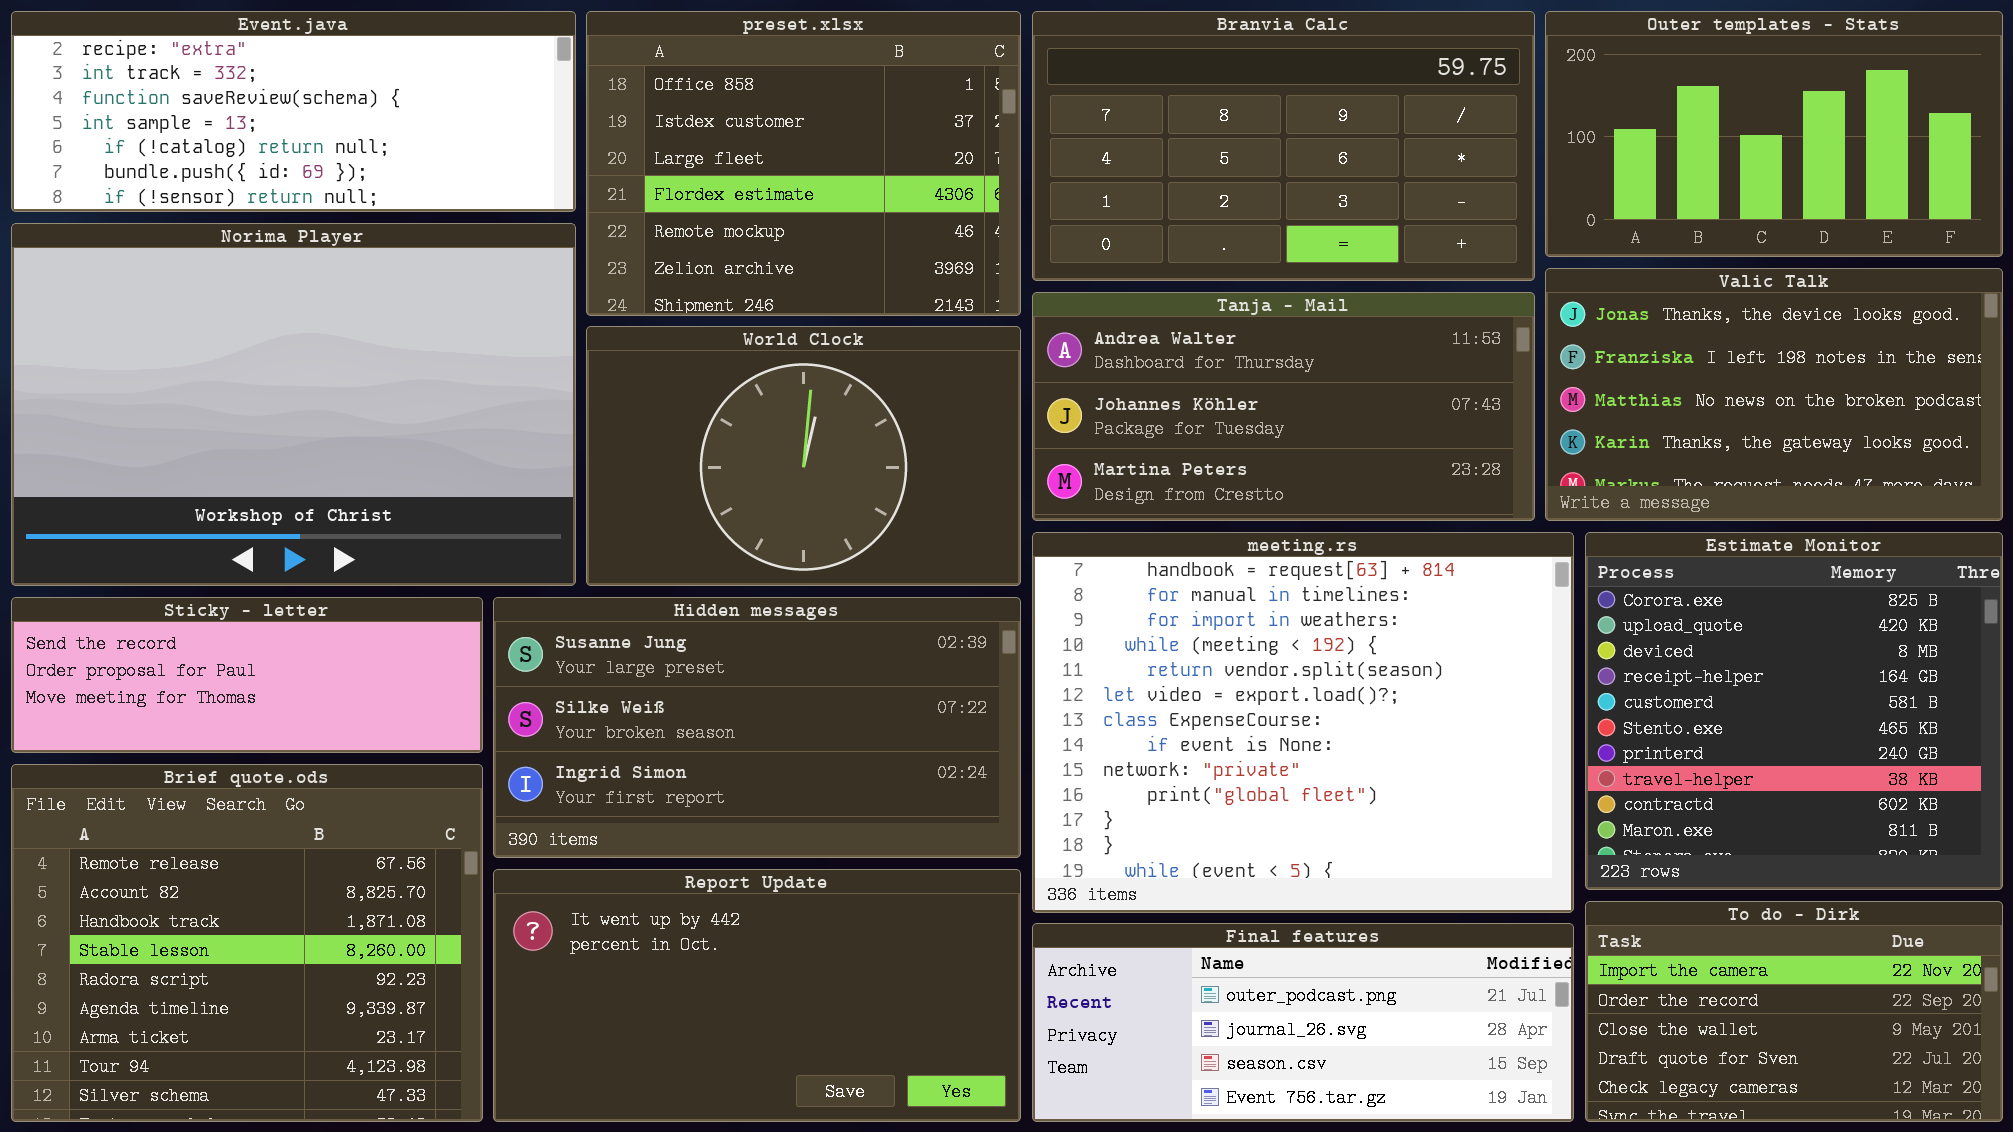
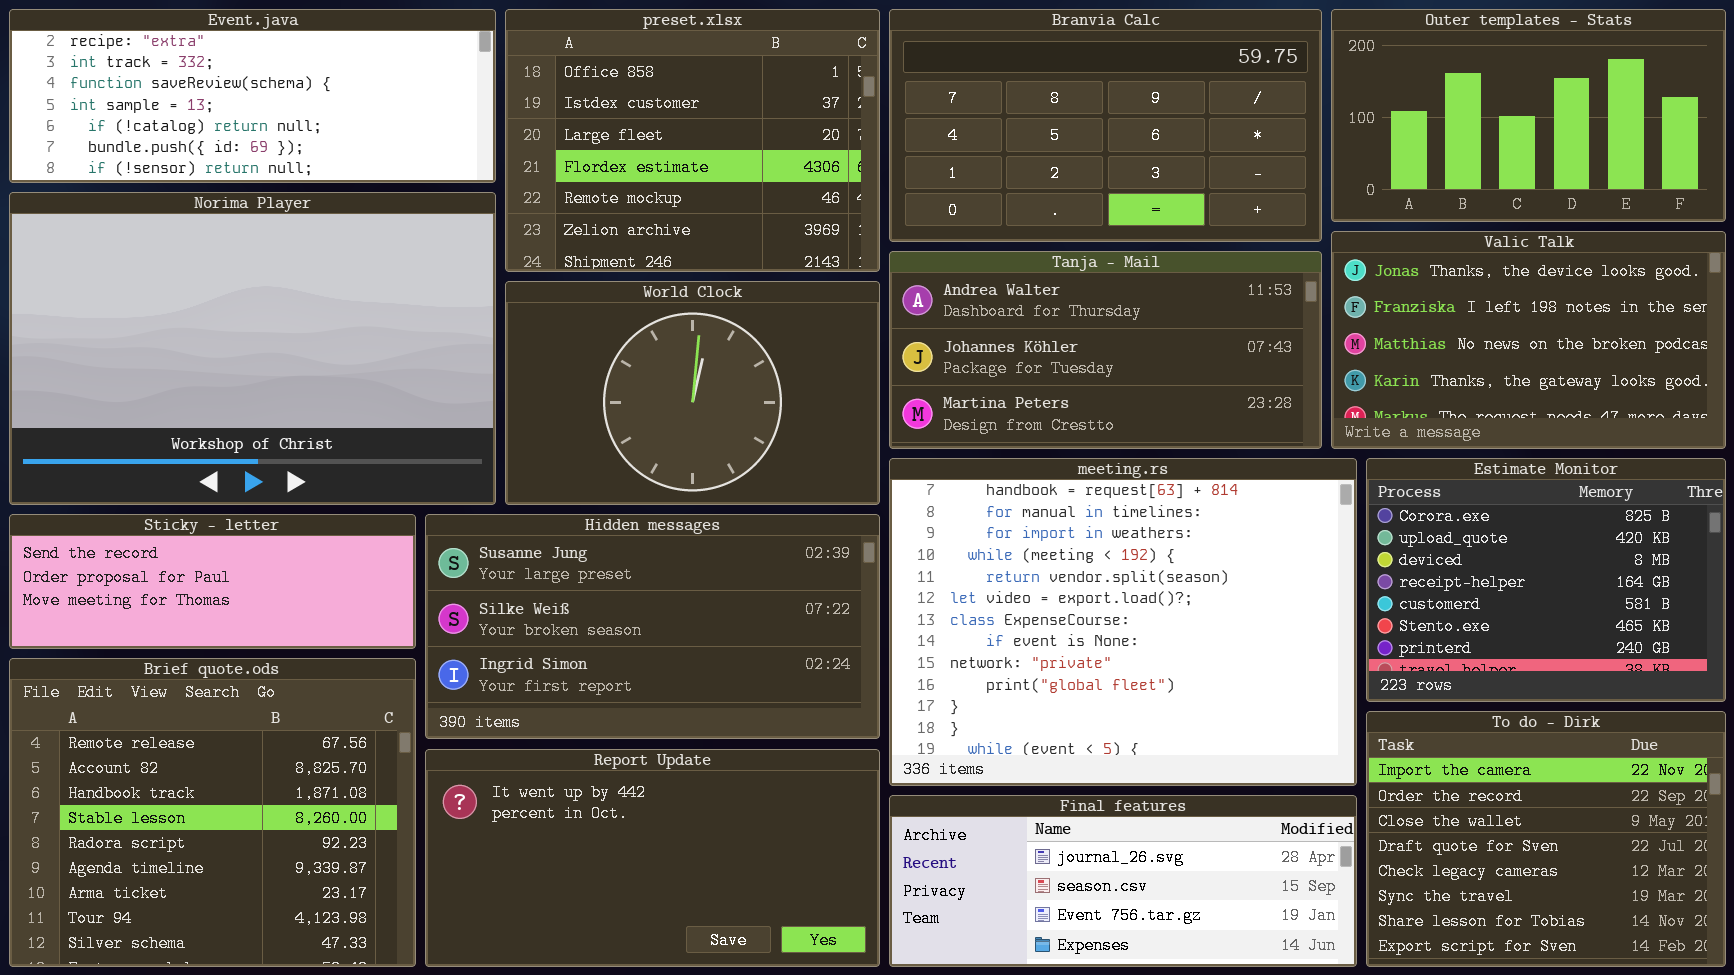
Estimate Monitor: [1585,532,2003,890] -> [1366,458,1726,702], resized
To do - Dirk: [1585,901,2003,1122] -> [1366,711,1726,967], resized
Final features: [1032,923,1574,1122] -> [889,795,1357,967], scrolled down 1 row

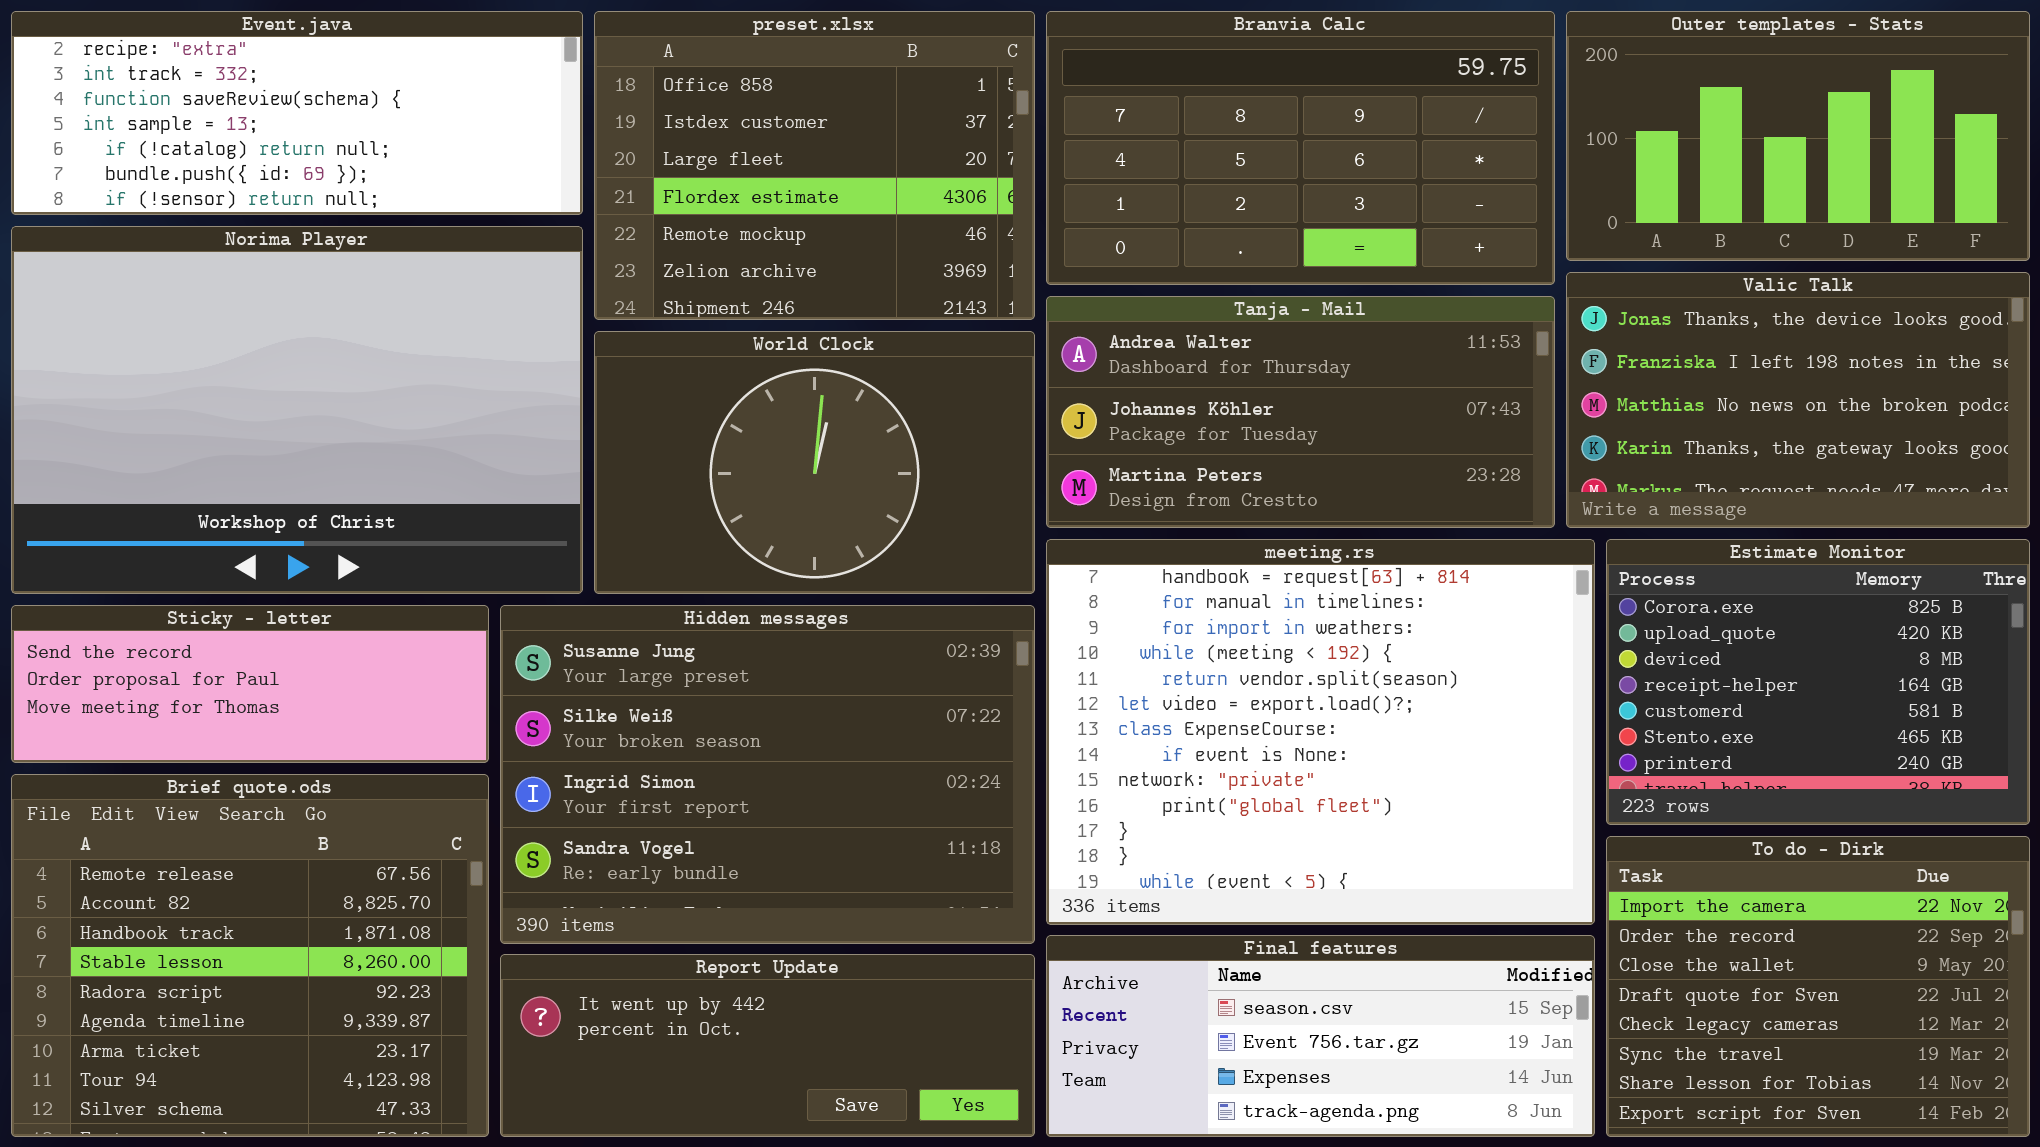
Hidden messages: [425,514,880,739] -> [500,605,1035,944], resized
Report Update: [425,749,880,967] -> [500,954,1035,1137], resized
Final features: [889,795,1357,967] -> [1046,935,1595,1137], scrolled down 1 row

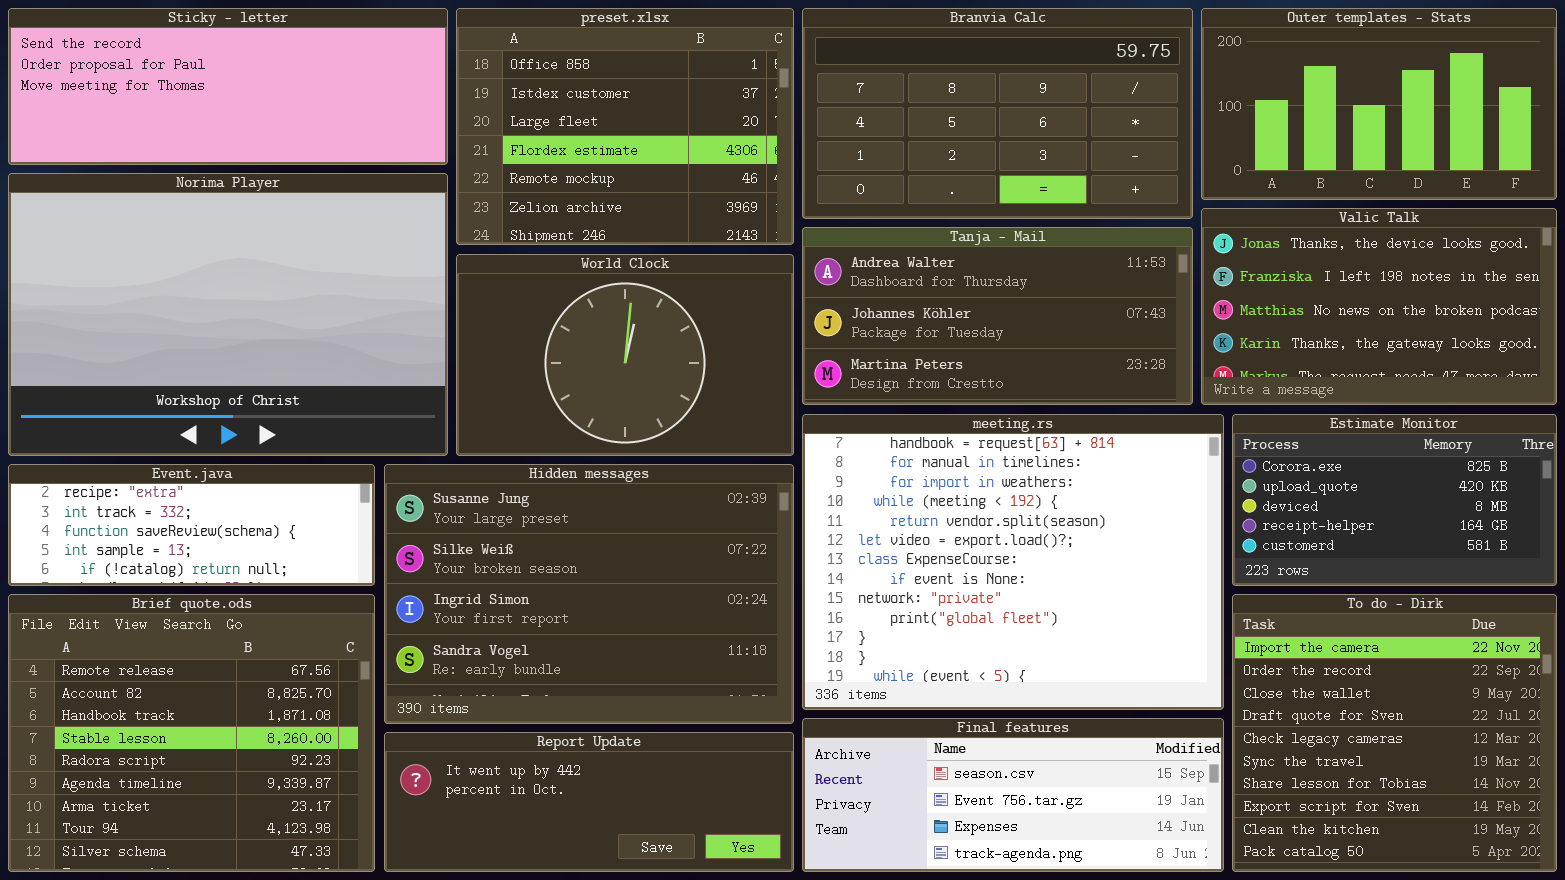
Event.java: [11,11,583,215] -> [8,464,375,586], moved, resized
Estimate Monitor: [1606,539,2030,825] -> [1232,414,1557,586], resized
Sticky - letter: [11,605,489,763] -> [8,8,448,165], moved, resized
To do - Dirk: [1606,836,2030,1137] -> [1232,594,1557,872], resized

